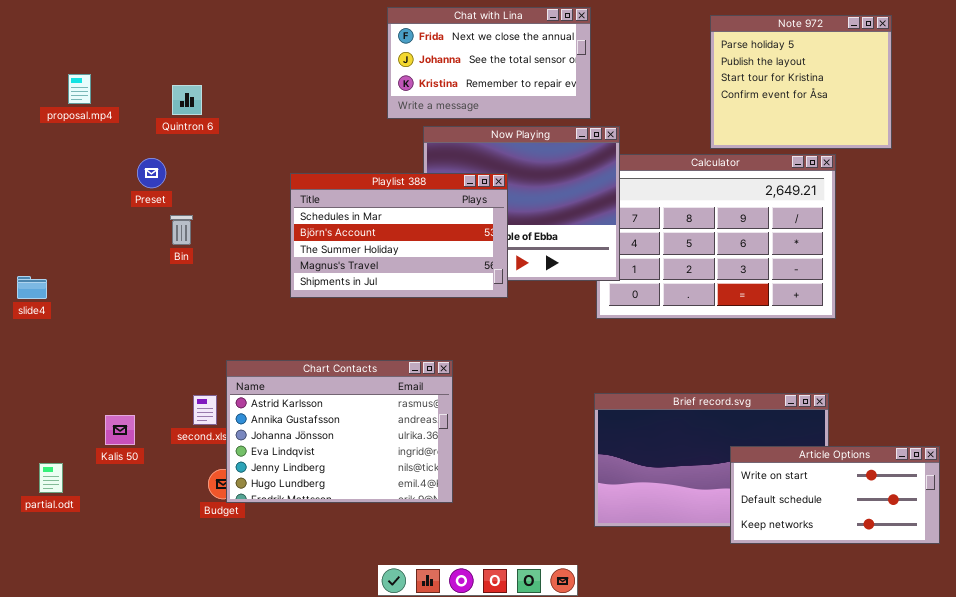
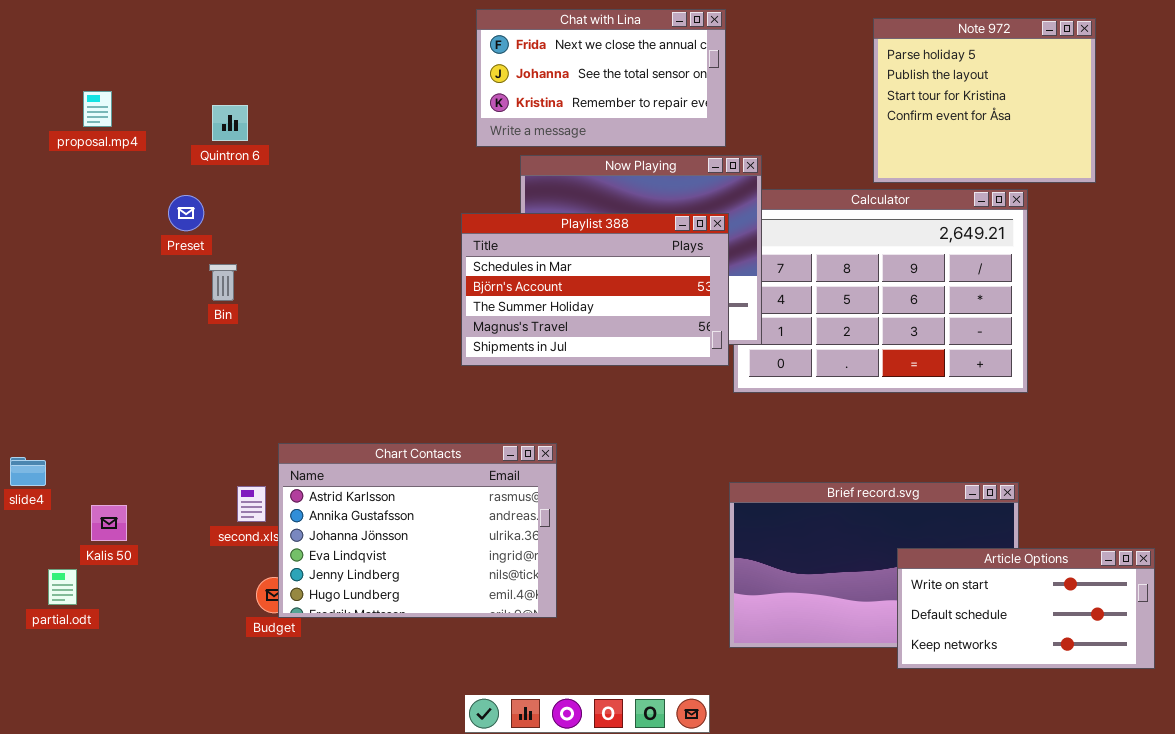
Playlist 388: [290,173,508,298] -> [461,213,729,366], moved
slide4: [17,276,47,299] -> [10,457,46,486], moved
Kalis 50: [105,415,135,445] -> [91,505,127,541], moved

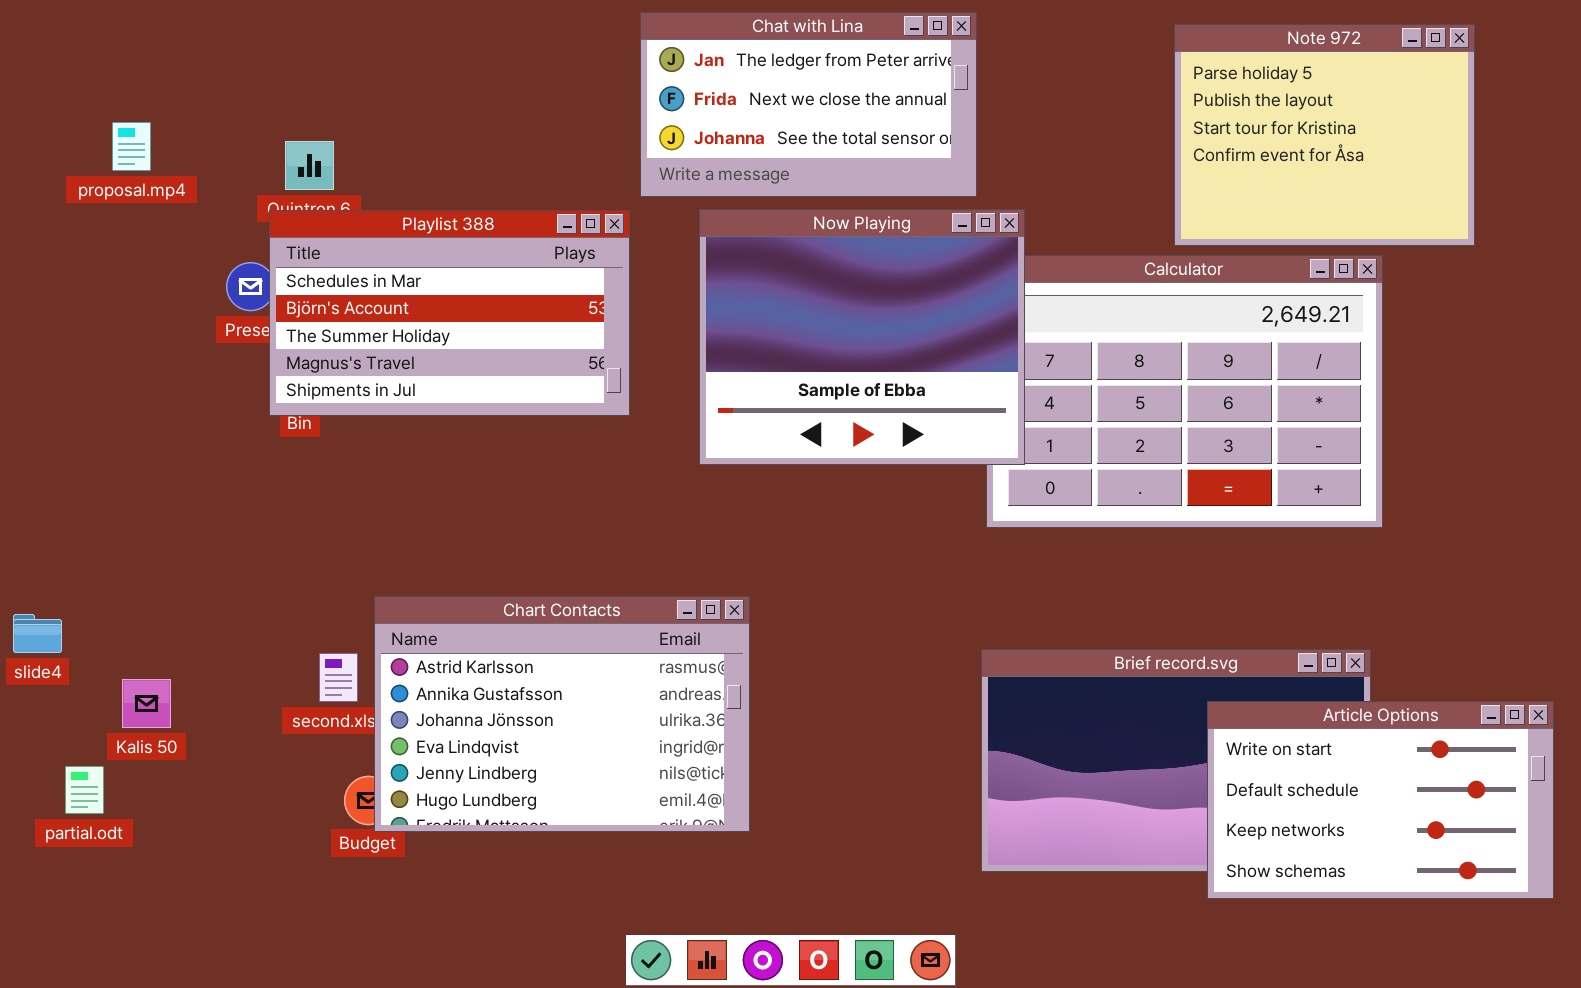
Chat with Lina: [476,9,726,147] -> [640,12,977,197], scrolled up 1 row
Playlist 388: [461,213,729,366] -> [269,210,630,416], moved
Article Options: [897,548,1155,669] -> [1207,701,1554,899], resized

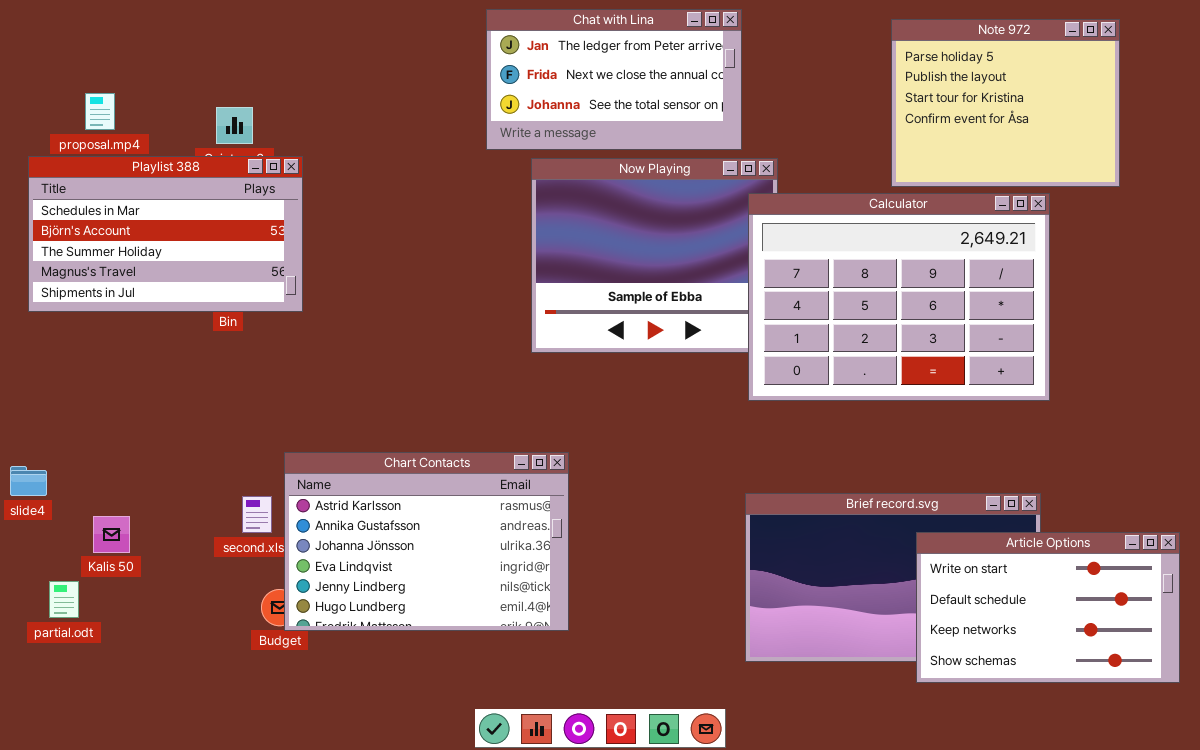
Playlist 388: [269,210,630,416] -> [28,156,303,312], moved
Calculator: [986,255,1383,528] -> [748,193,1050,401], raised

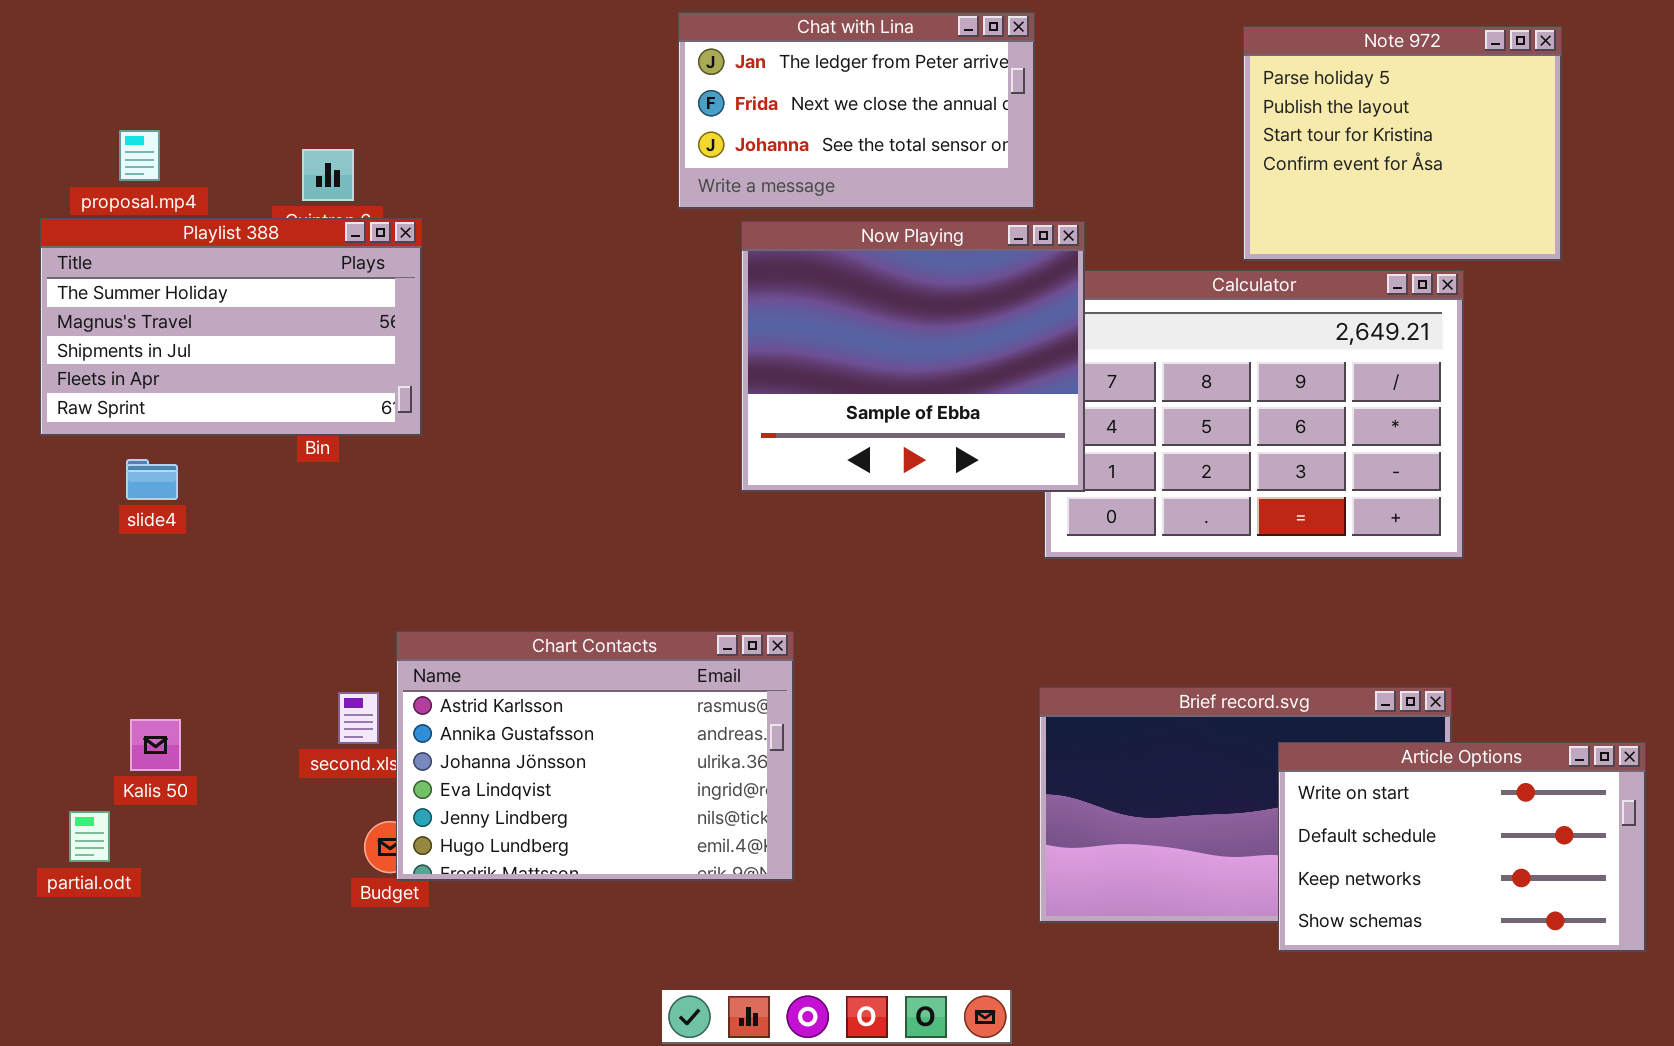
Playlist 388: [28,156,303,312] -> [40,218,422,436], scrolled down 2 rows
Now Playing: [531,158,778,353] -> [741,221,1085,492], raised
slide4: [10,466,47,496] -> [126,459,178,500], moved

